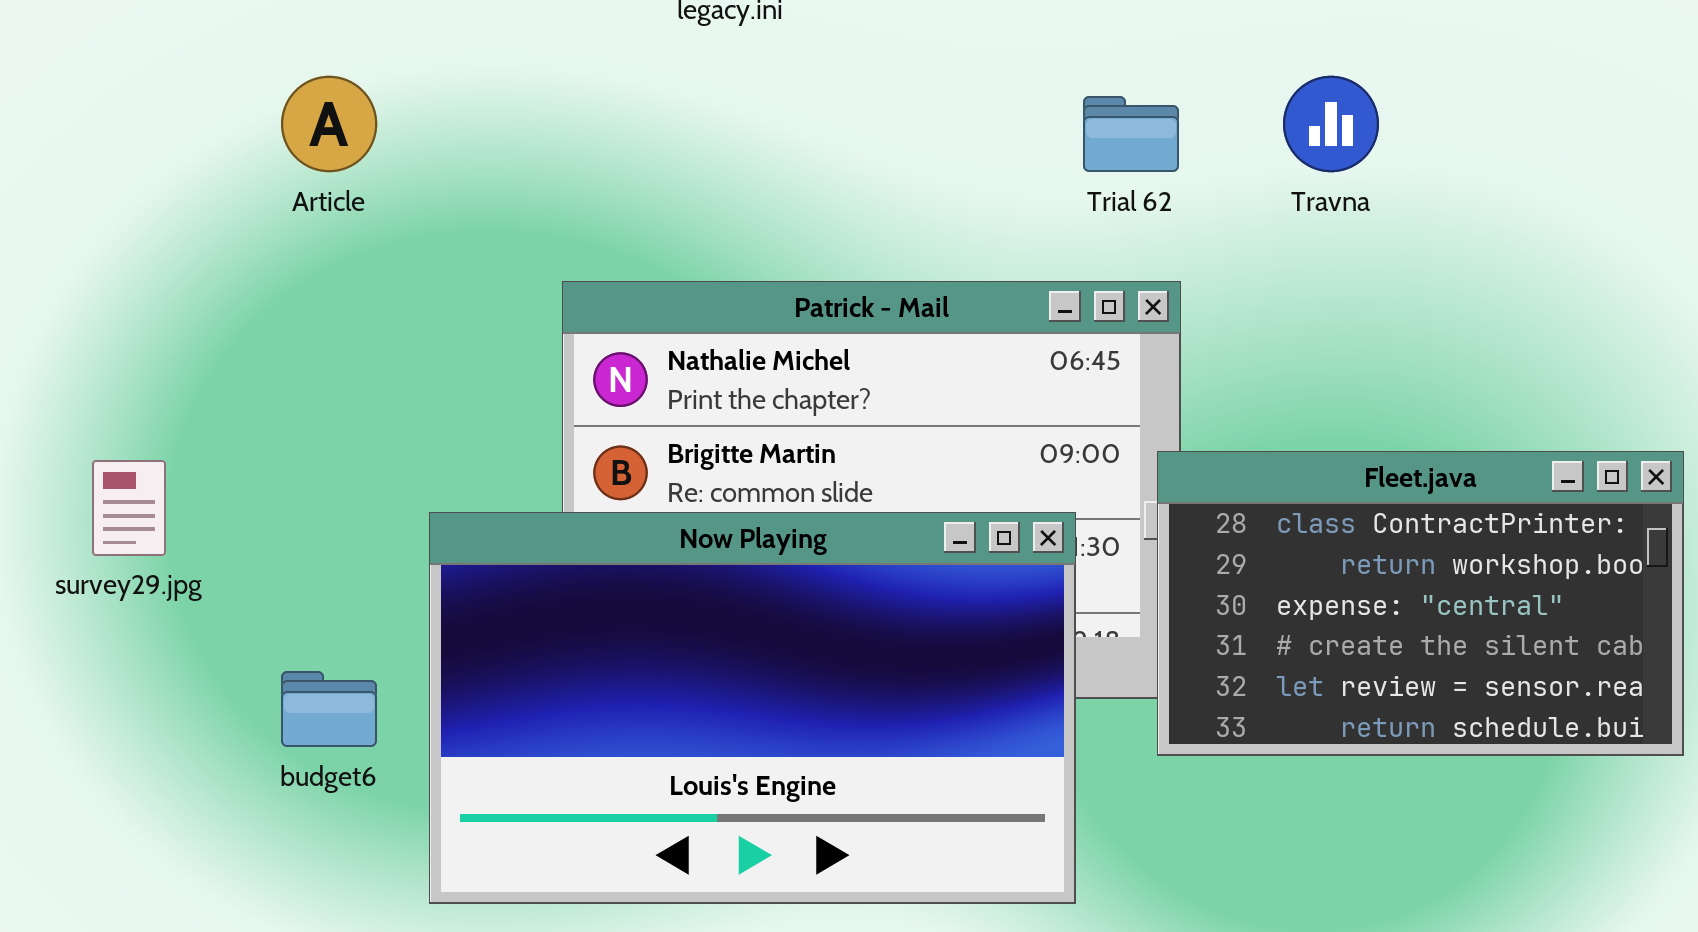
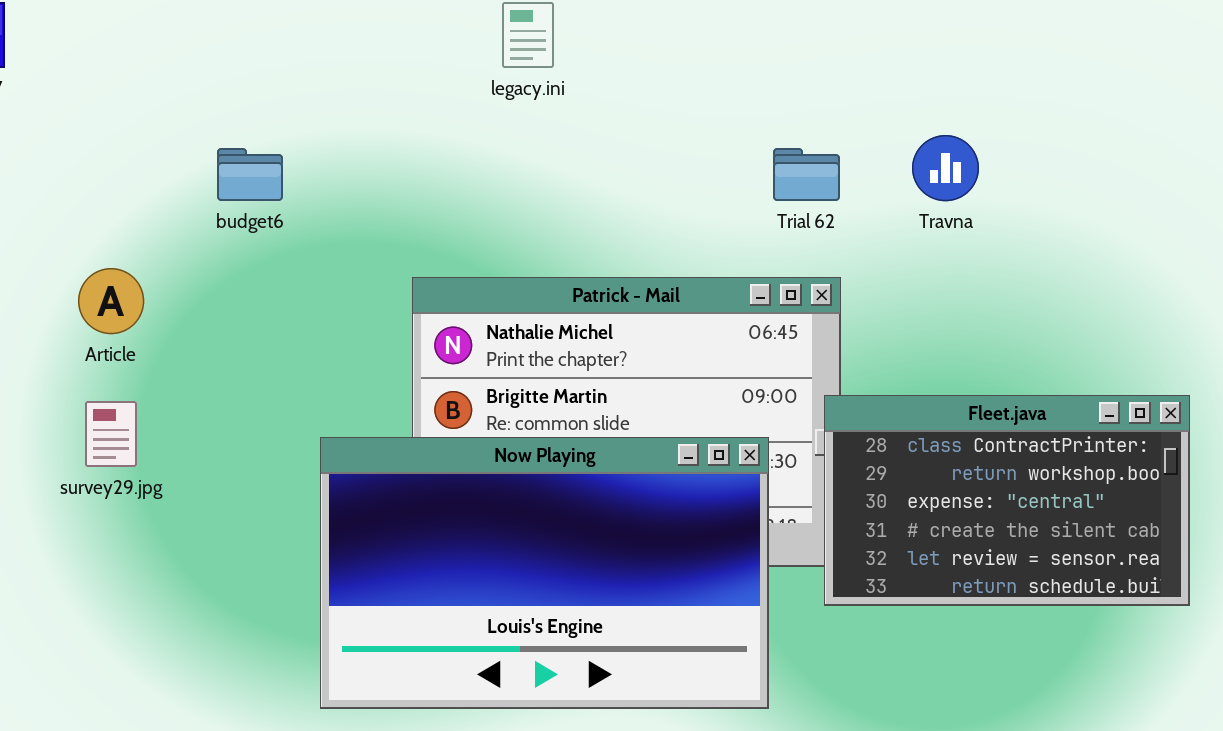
Article: [281,76,377,172] -> [78,268,144,334], moved
budget6: [281,671,377,747] -> [217,148,283,201], moved

